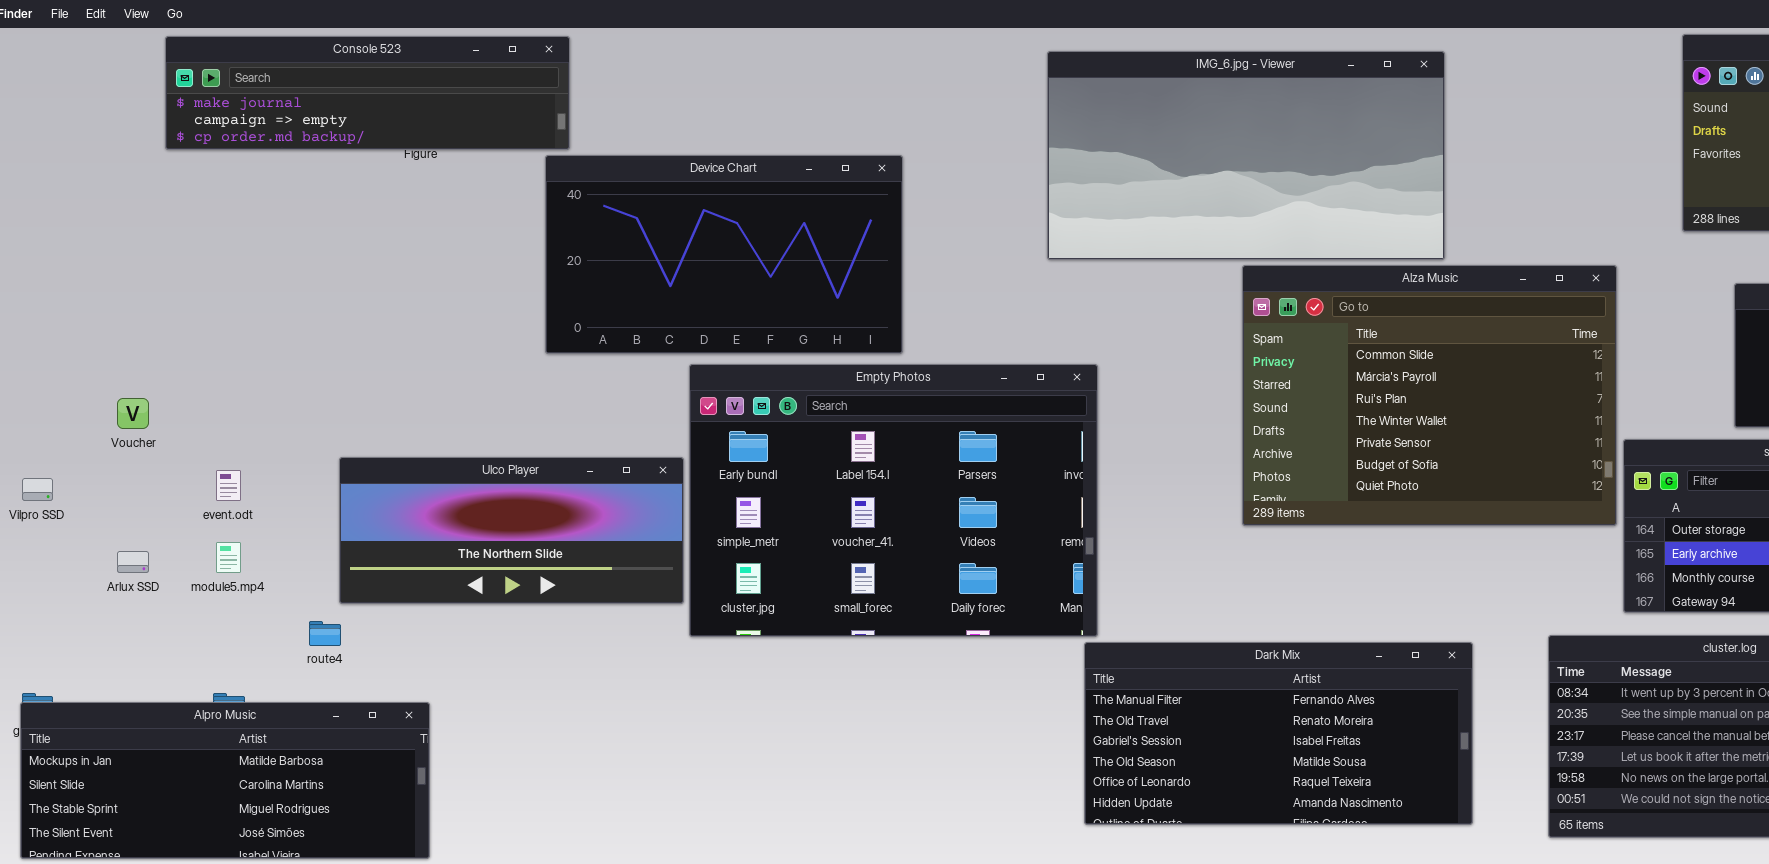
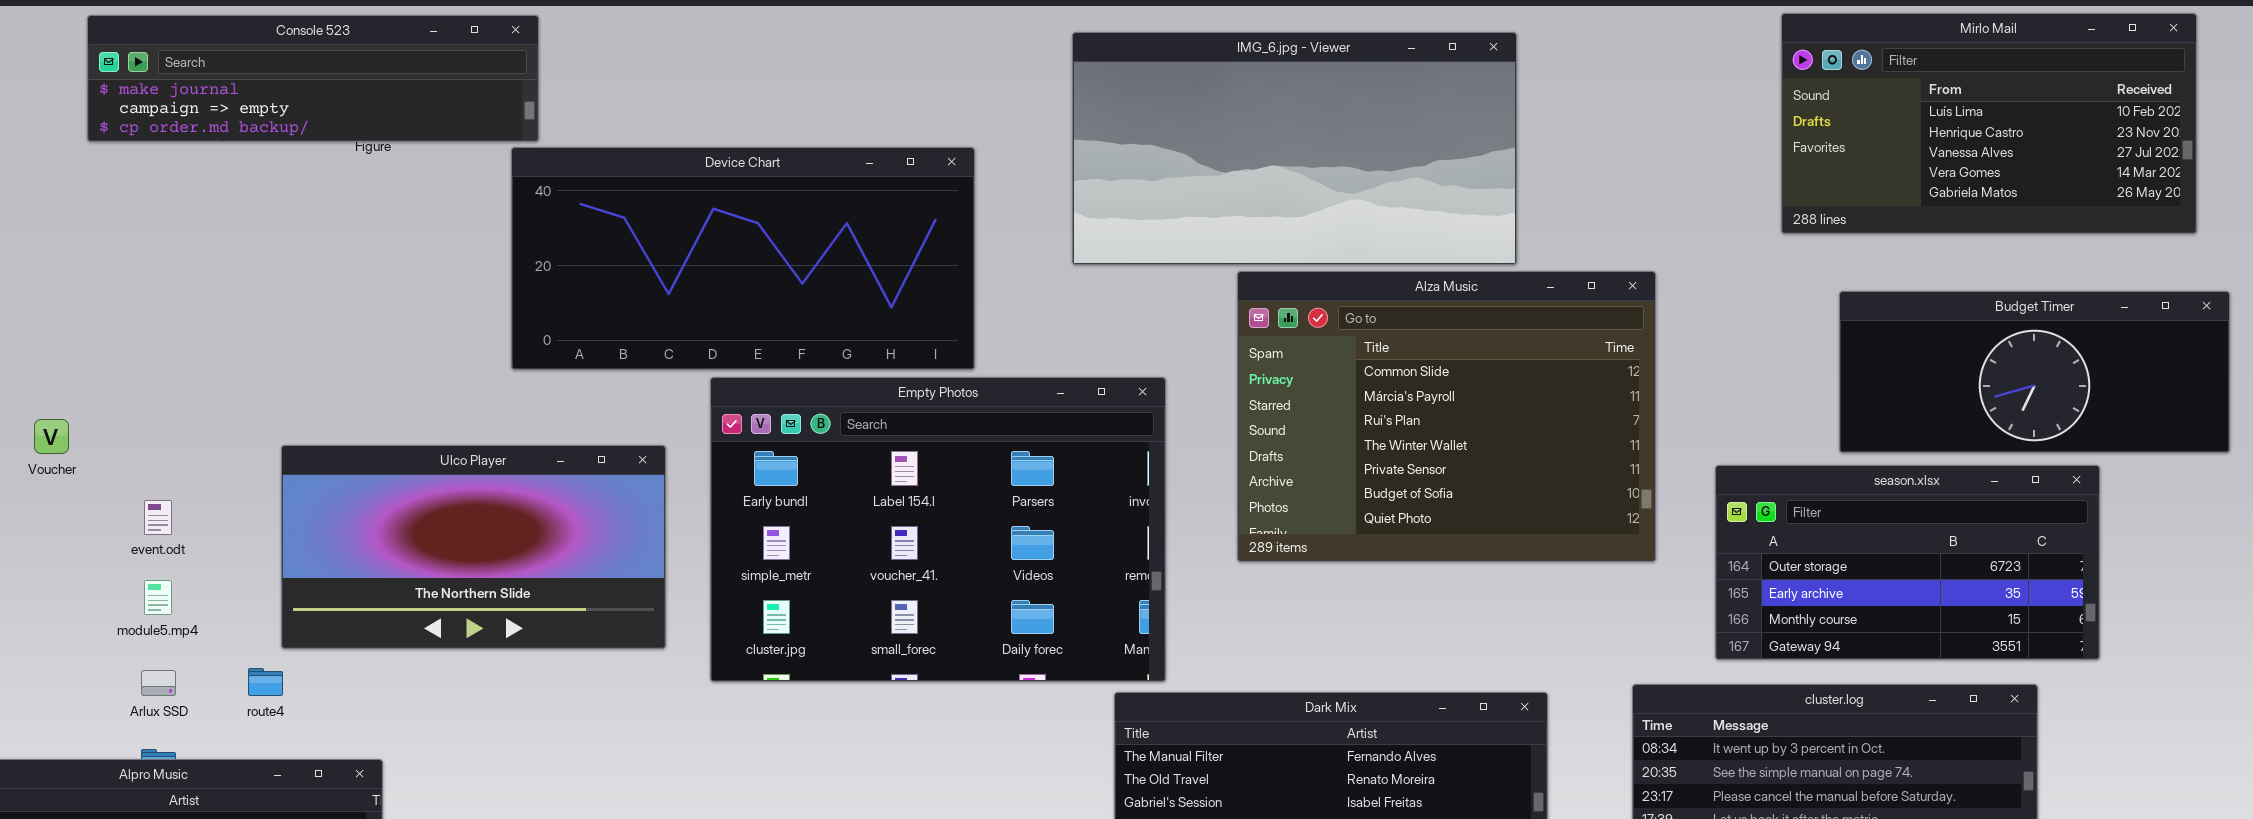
Device Chart: [545,155,903,354] -> [511,147,975,370], resized
Alza Music: [1242,265,1617,526] -> [1237,271,1656,562], moved
Empty Photos: [689,364,1098,637] -> [710,377,1166,682], moved
Ulco Player: [339,457,684,604] -> [281,445,666,649], resized
Arlux SSD: [117,551,149,573] -> [141,670,176,696], moved

